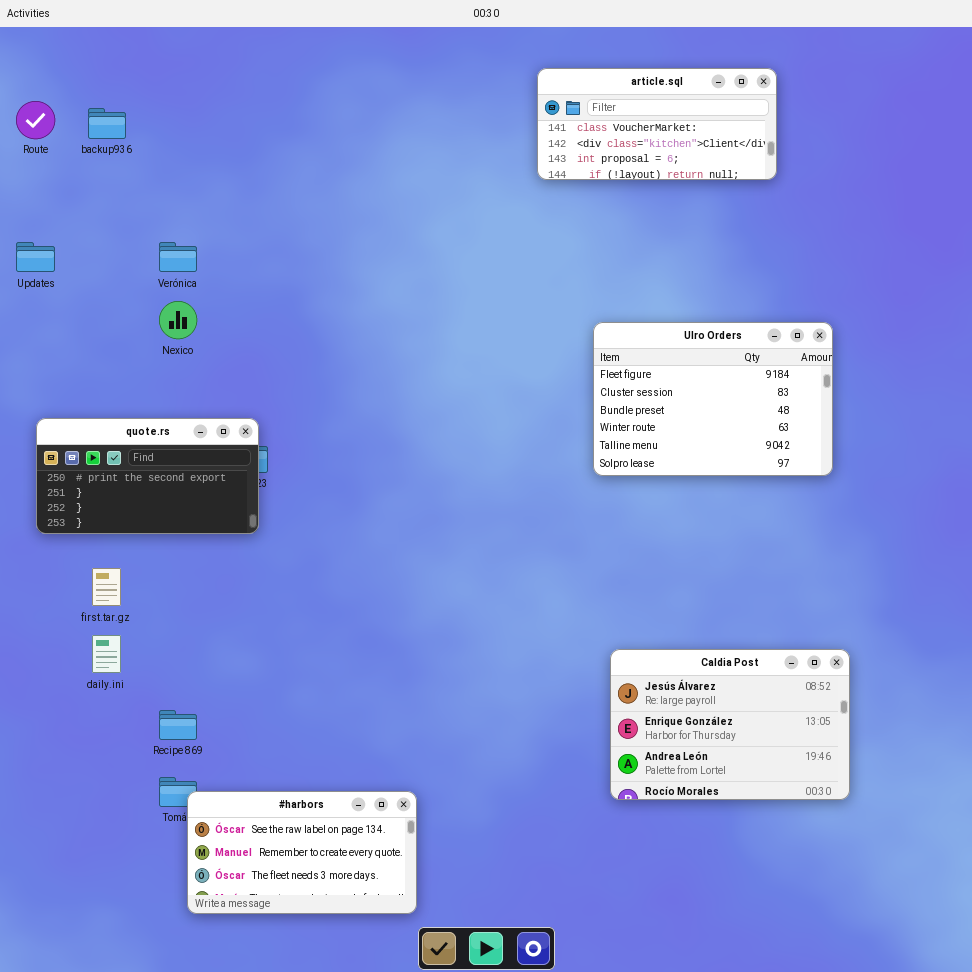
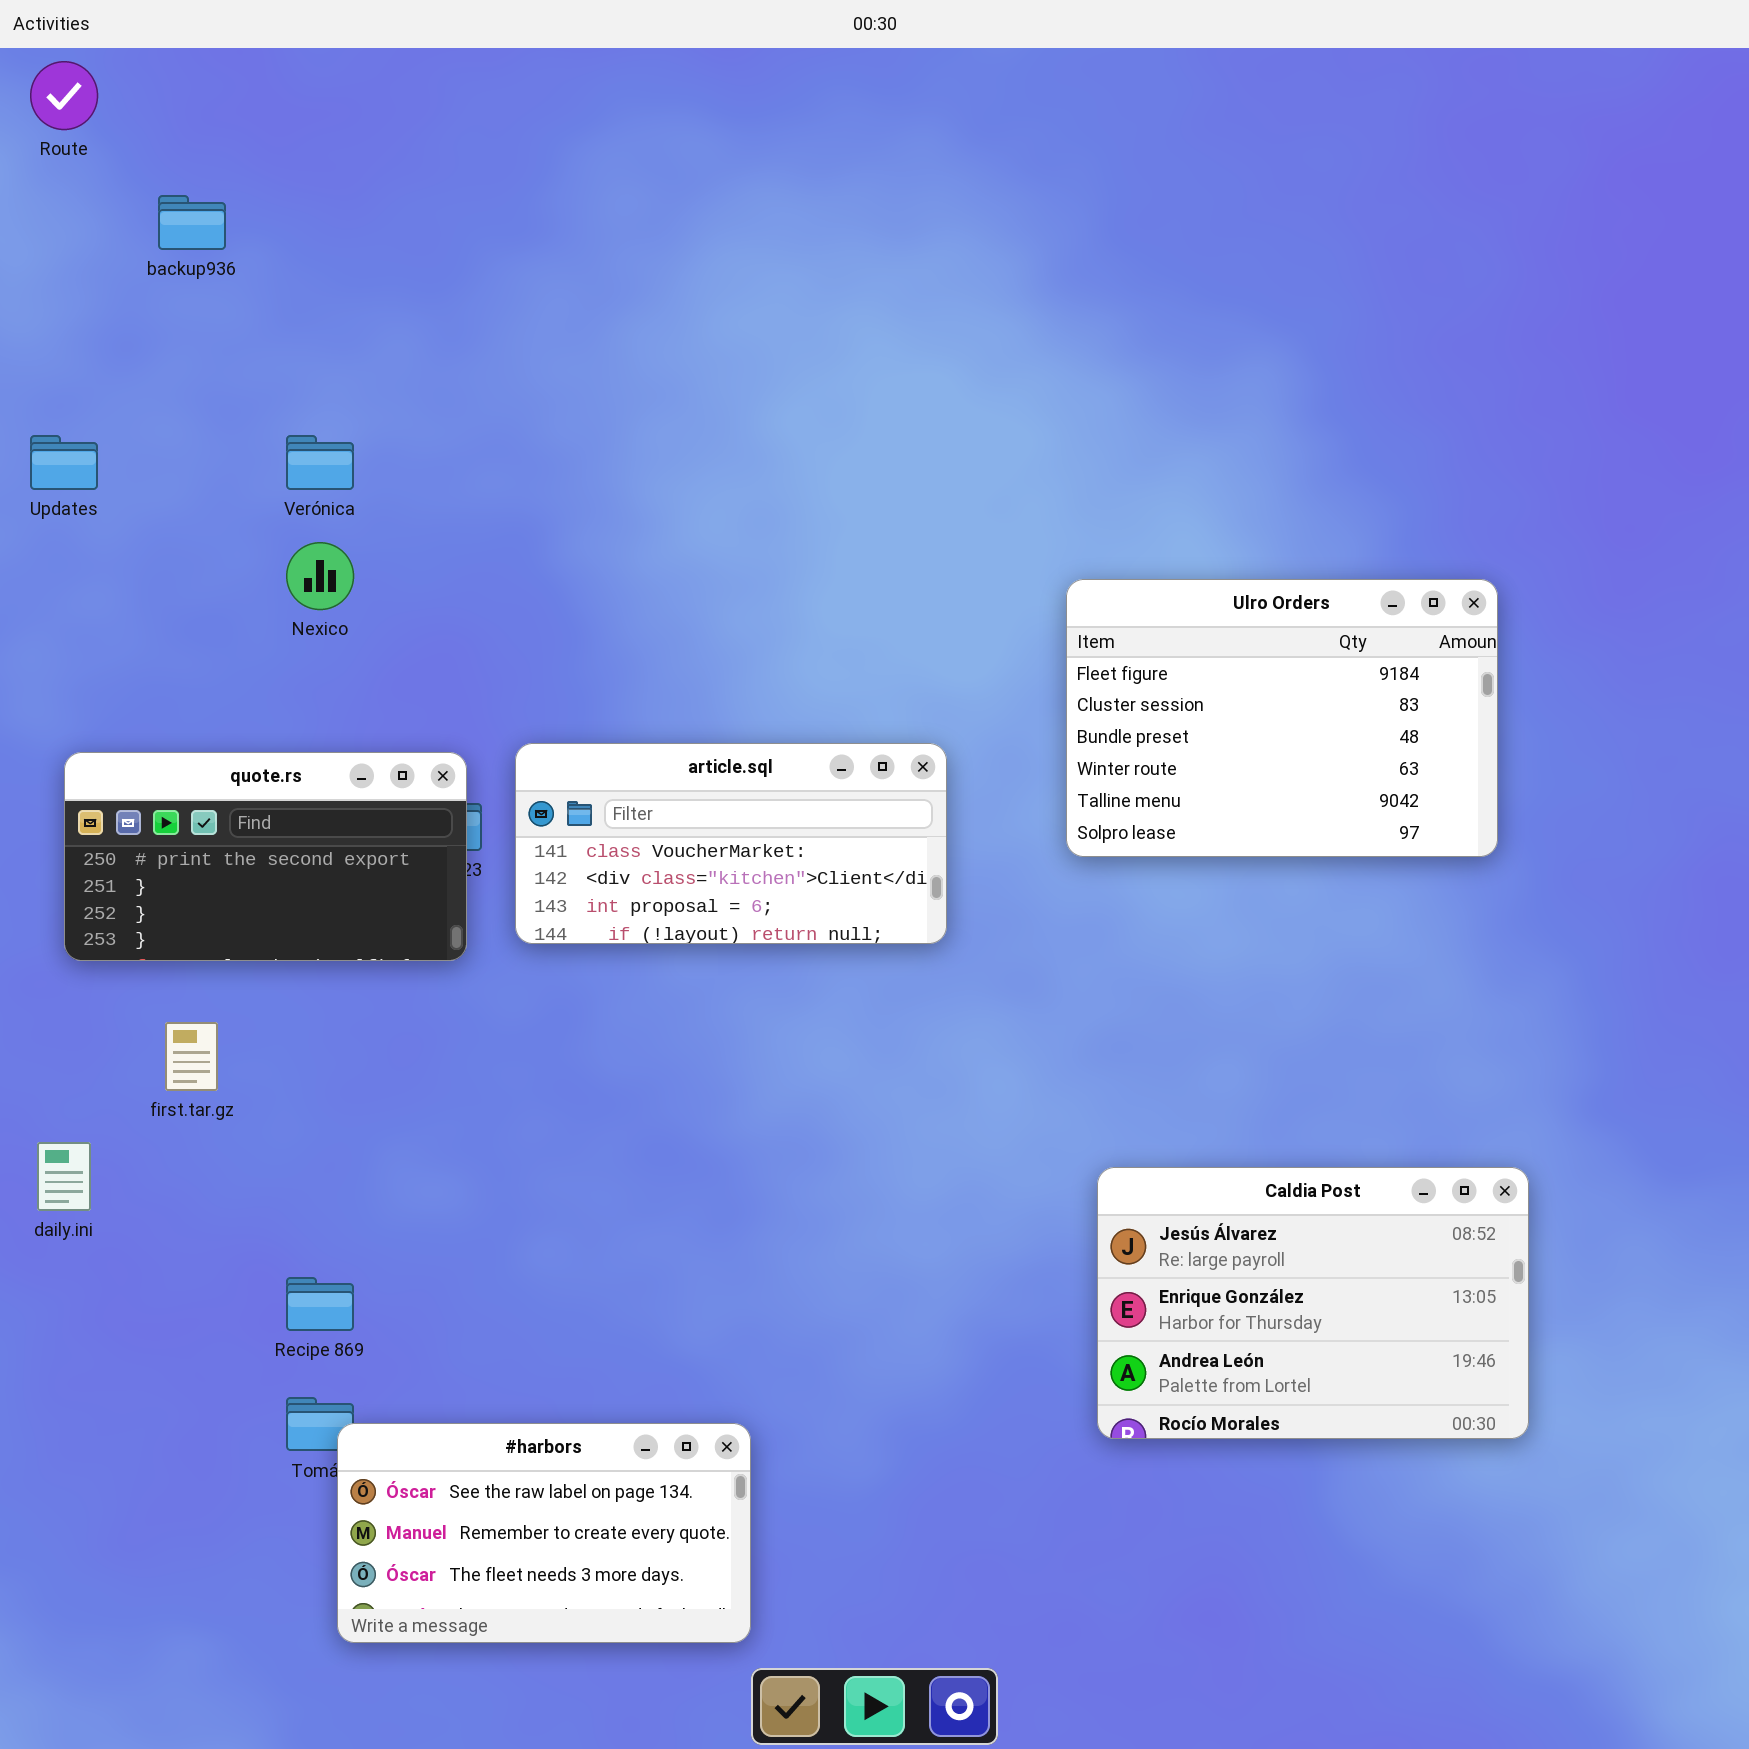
article.sql: [537,68,777,180] -> [515,743,947,944], moved
Route: [16,101,55,139] -> [30,61,98,130], moved
daily.ini: [92,635,121,673] -> [37,1142,91,1211], moved

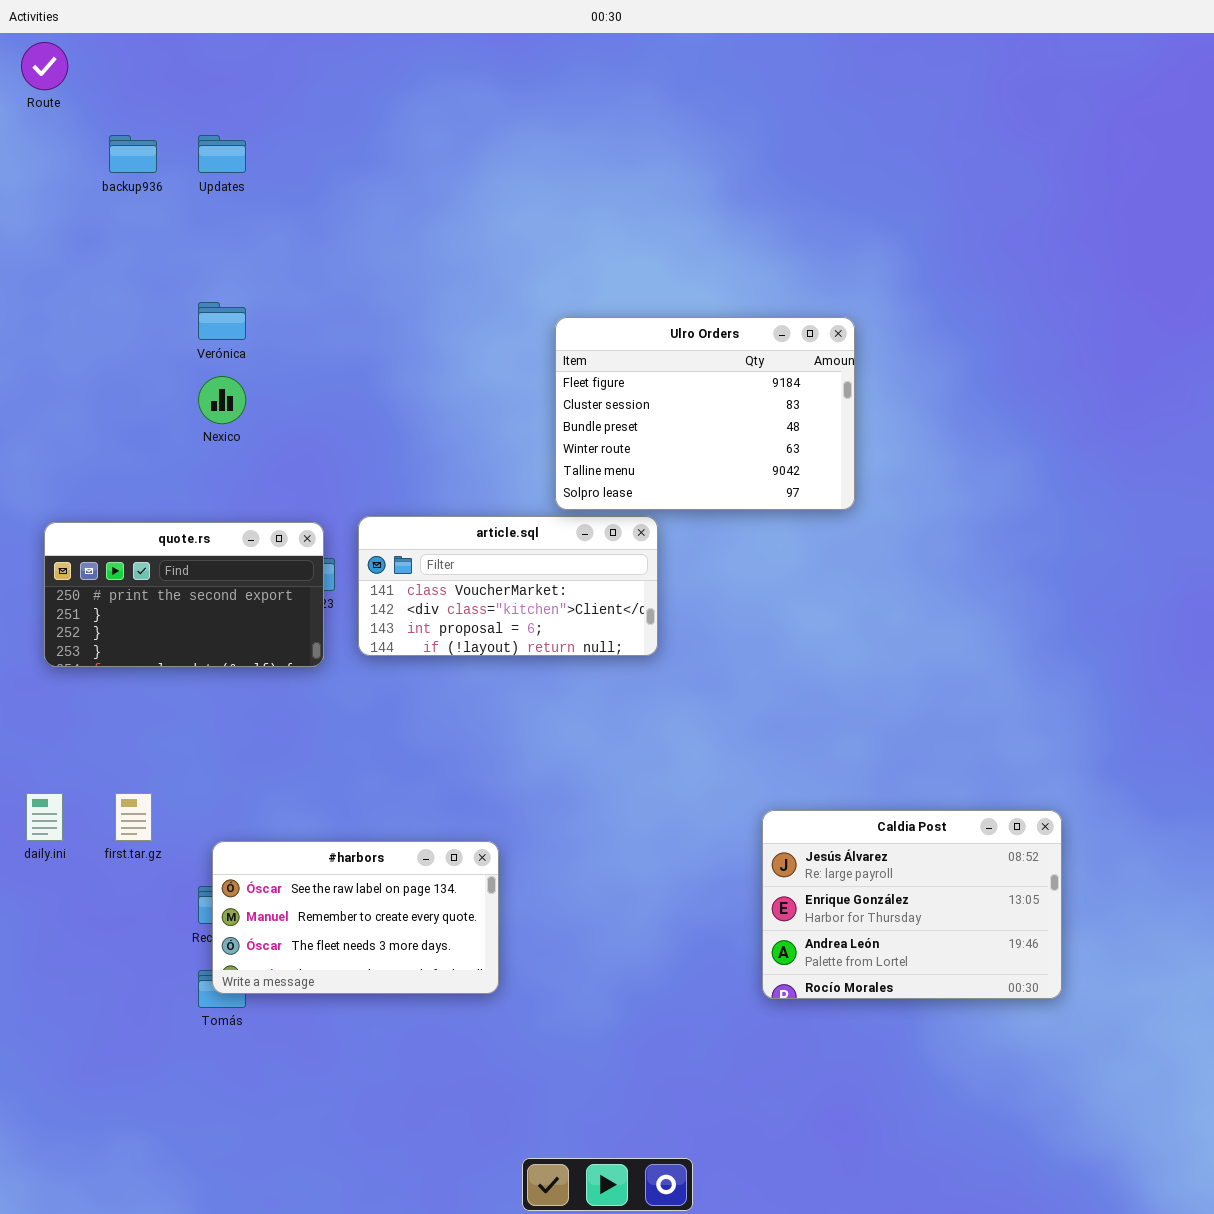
Updates: [30,435,98,490] -> [198,135,246,173], moved
Ulro Orders: [1066,579,1498,857] -> [555,317,855,510], moved
first.tar.gz: [165,1022,218,1091] -> [115,793,152,841], moved
#harbors: [337,1423,751,1643] -> [212,841,499,994], moved

